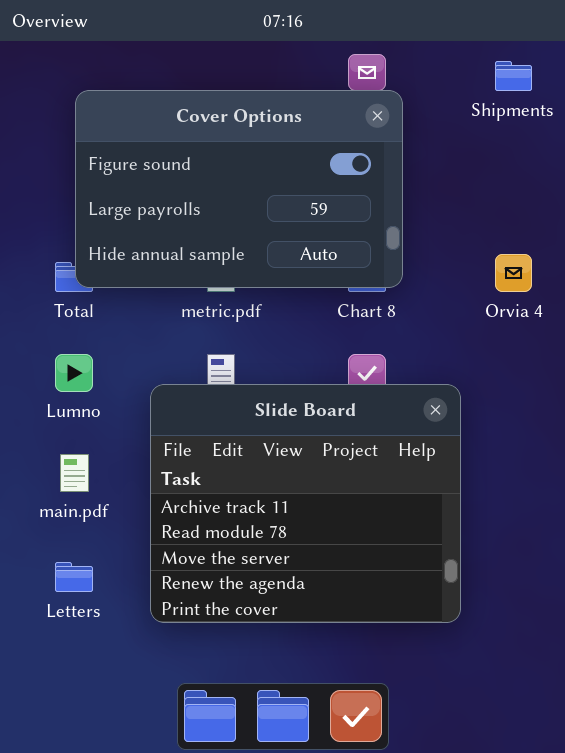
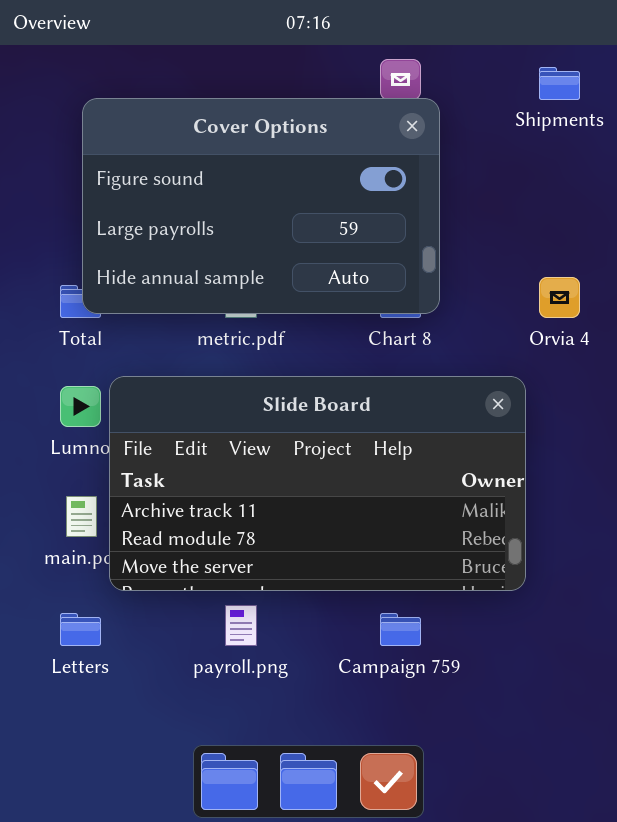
Slide Board: [150,384,461,623] -> [109,376,526,591], moved, resized

